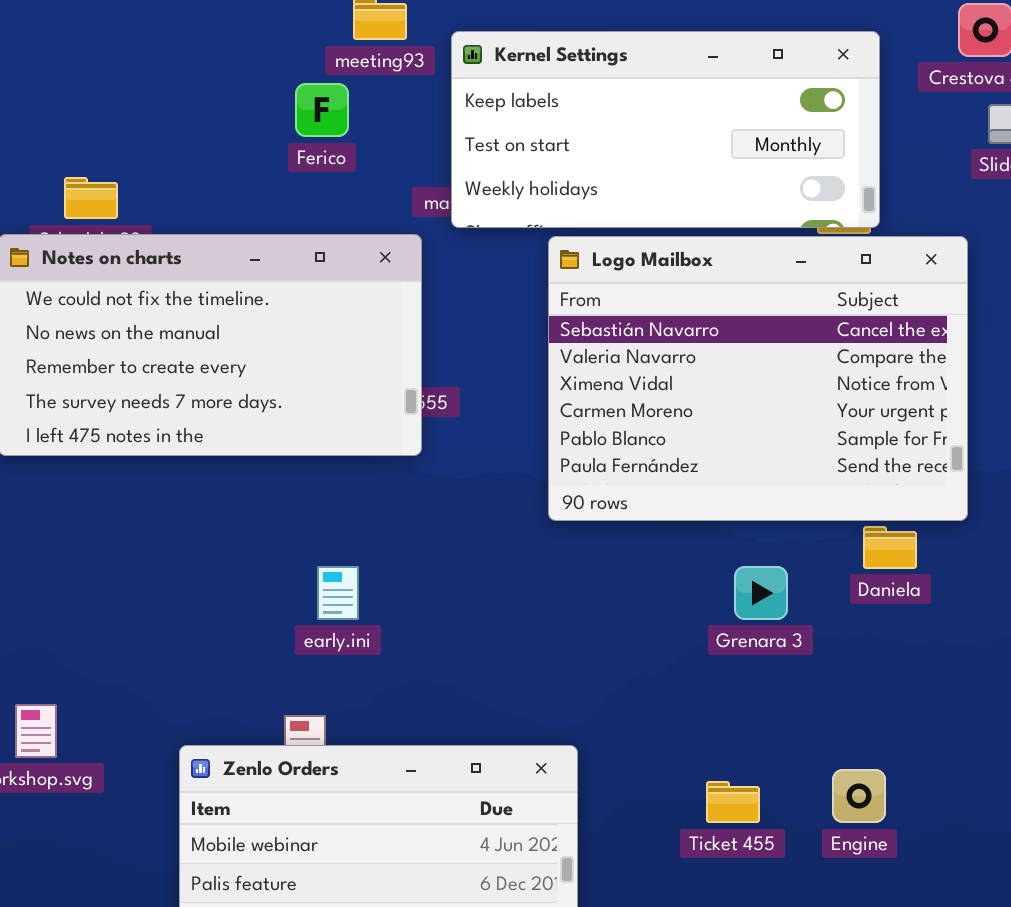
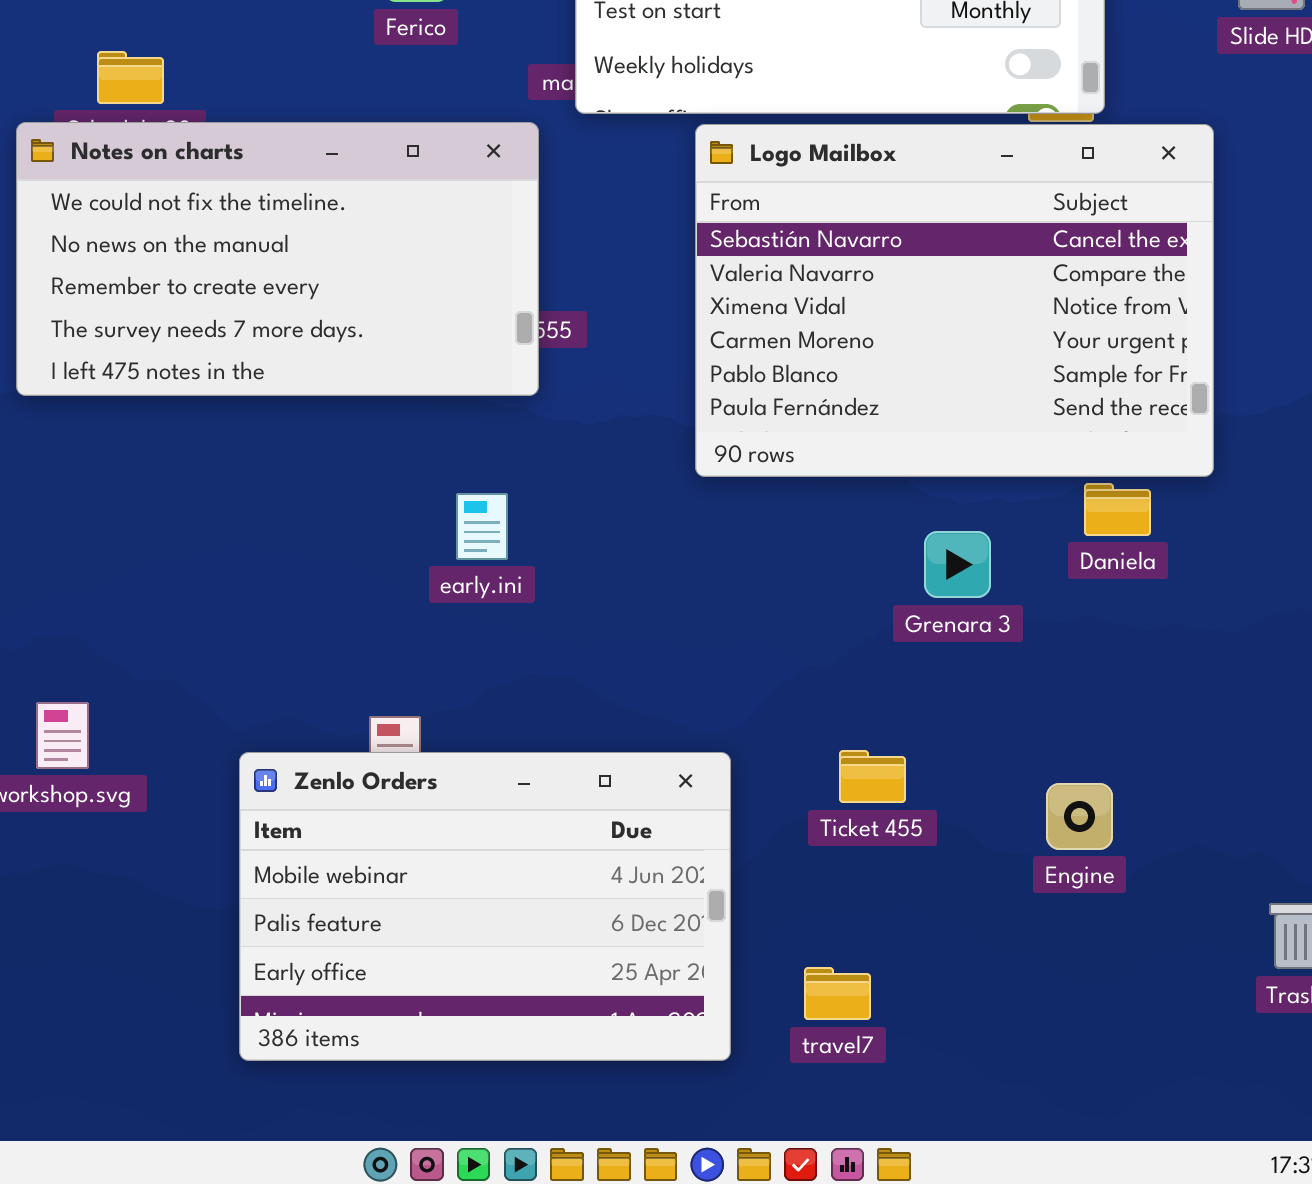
early.ini: [317,566,359,620] -> [456,493,508,560], moved
Ticket 455: [706,781,760,823] -> [839,750,906,803], moved

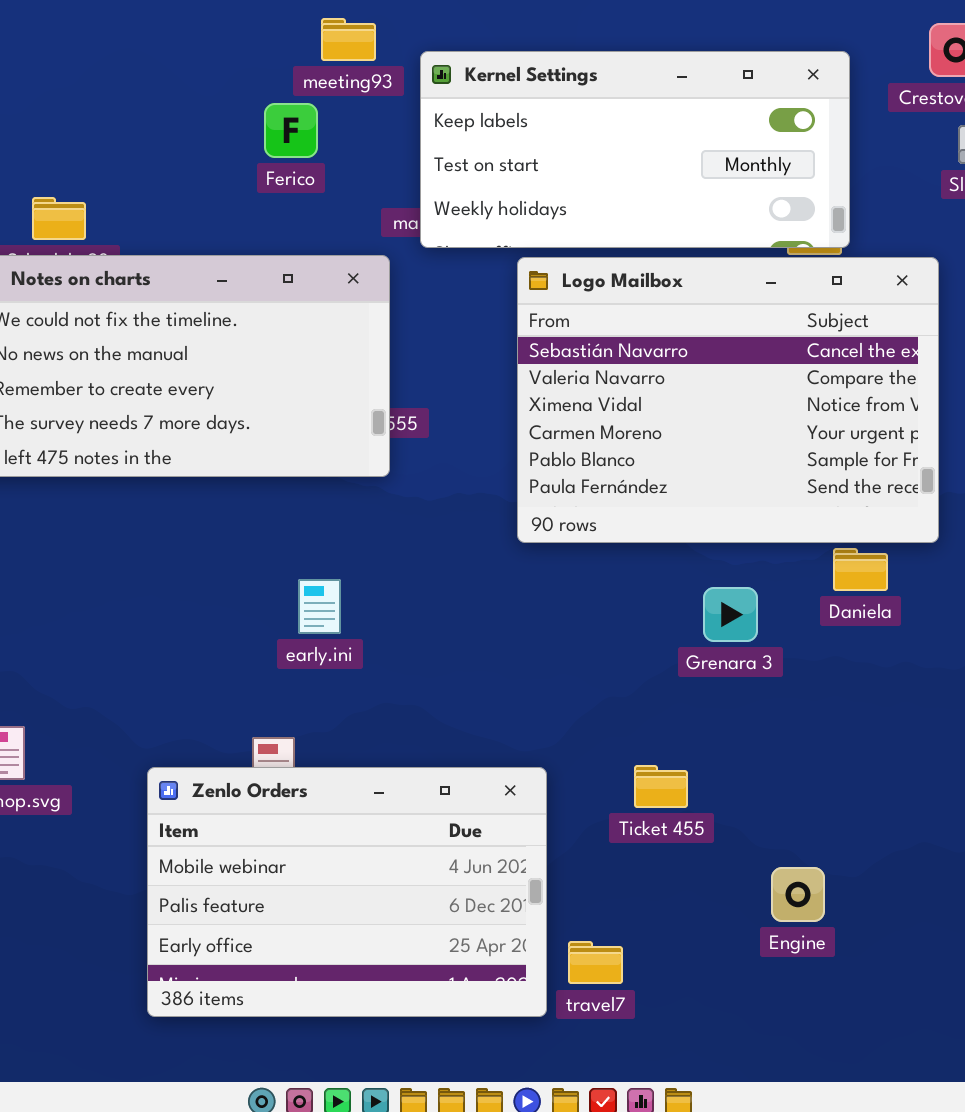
early.ini: [456,493,508,560] -> [298,579,341,634], moved
Engine: [1046,783,1113,850] -> [771,867,825,922], moved
travel7: [804,967,871,1020] -> [568,941,623,984], moved

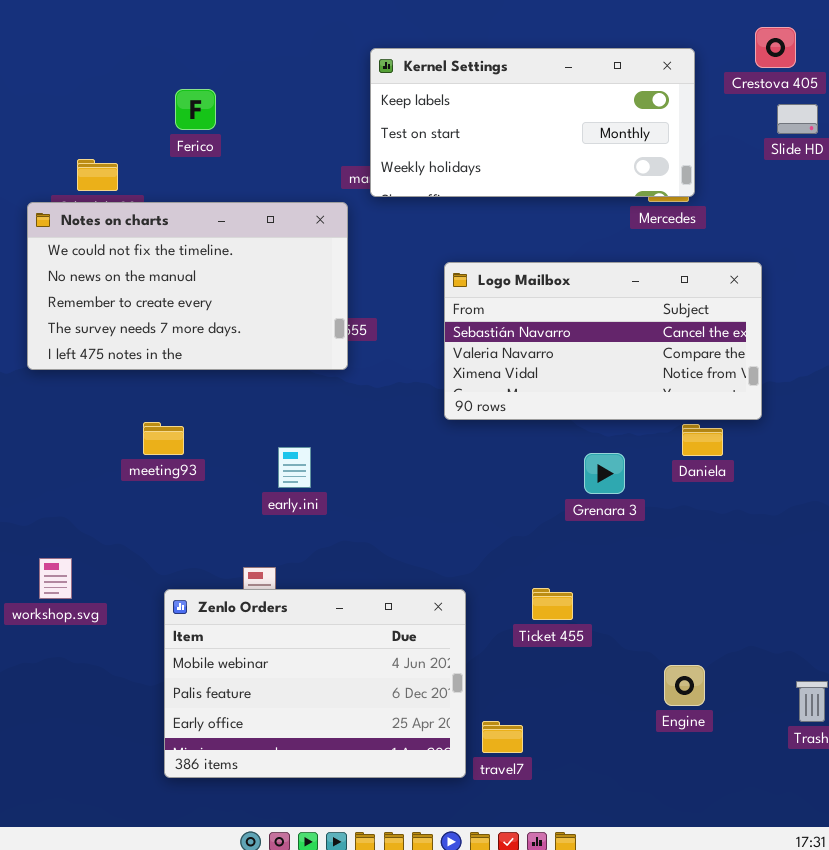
meeting93: [321,18,376,61] -> [143,422,184,455], moved
Ferico: [264,103,318,158] -> [175,89,216,130], moved
Logo Mailbox: [517,257,939,543] -> [444,262,762,420], resized
Engine: [771,867,825,922] -> [664,665,705,706], moved

